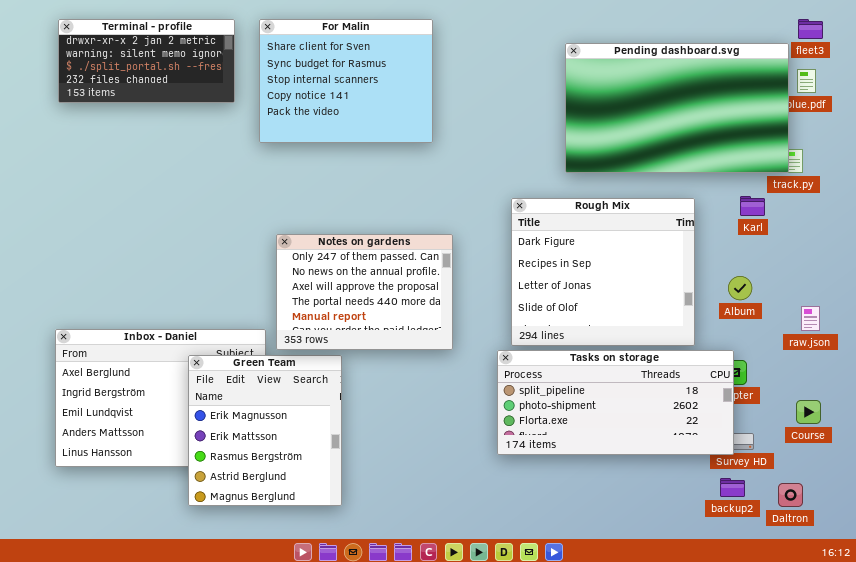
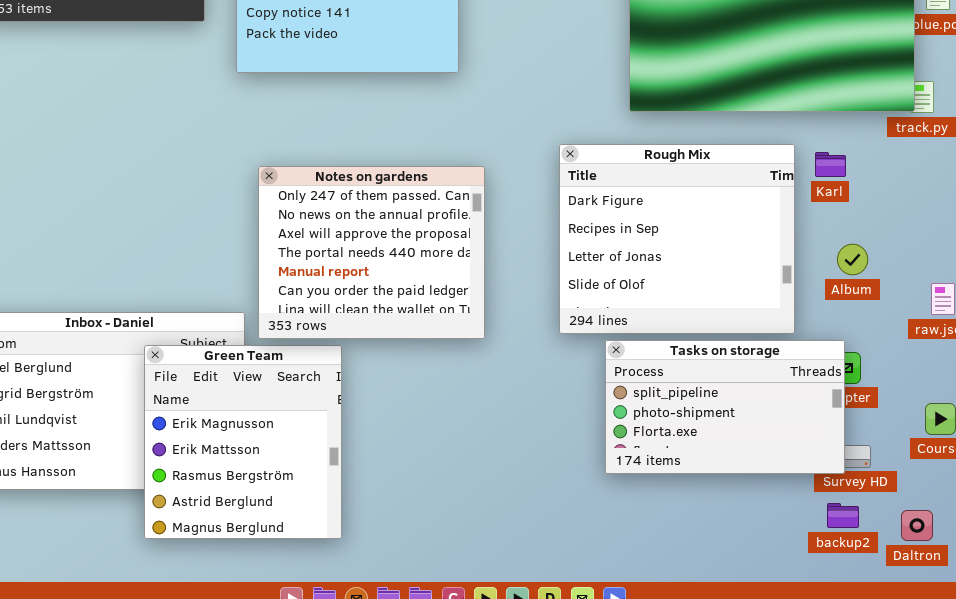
Karl: [740,196,765,216] -> [815,152,846,177], moved
Notes on gardens: [276,234,453,350] -> [258,166,485,339], resized
Tasks on storage: [497,350,734,455] -> [605,340,845,474], resized

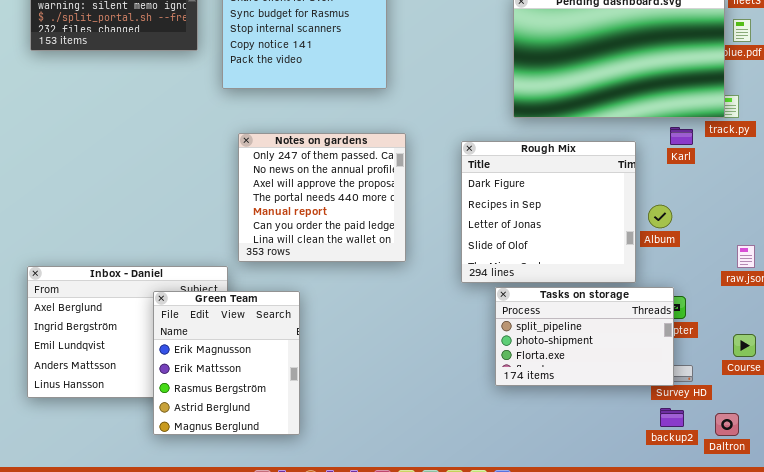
Karl: [815,152,846,177] -> [670,127,693,145], moved
Notes on gardens: [258,166,485,339] -> [238,133,406,262], moved
Album: [837,244,868,275] -> [648,205,672,228], moved

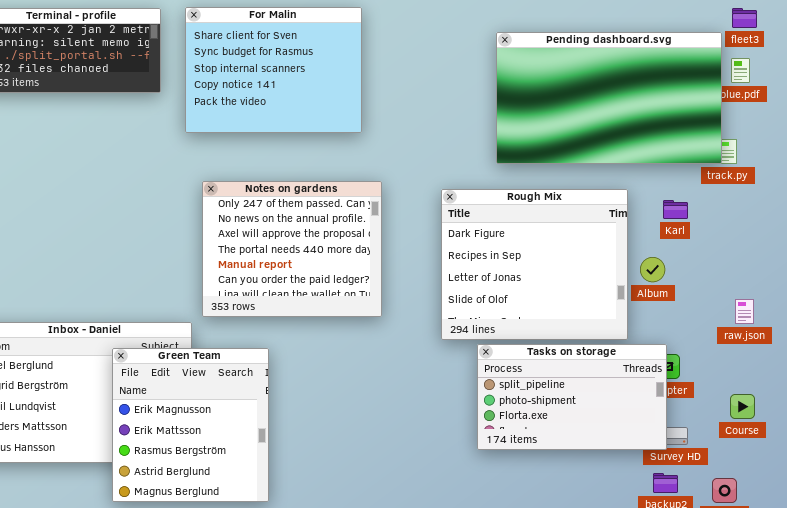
Karl: [670,127,693,145] -> [663,200,688,219], moved

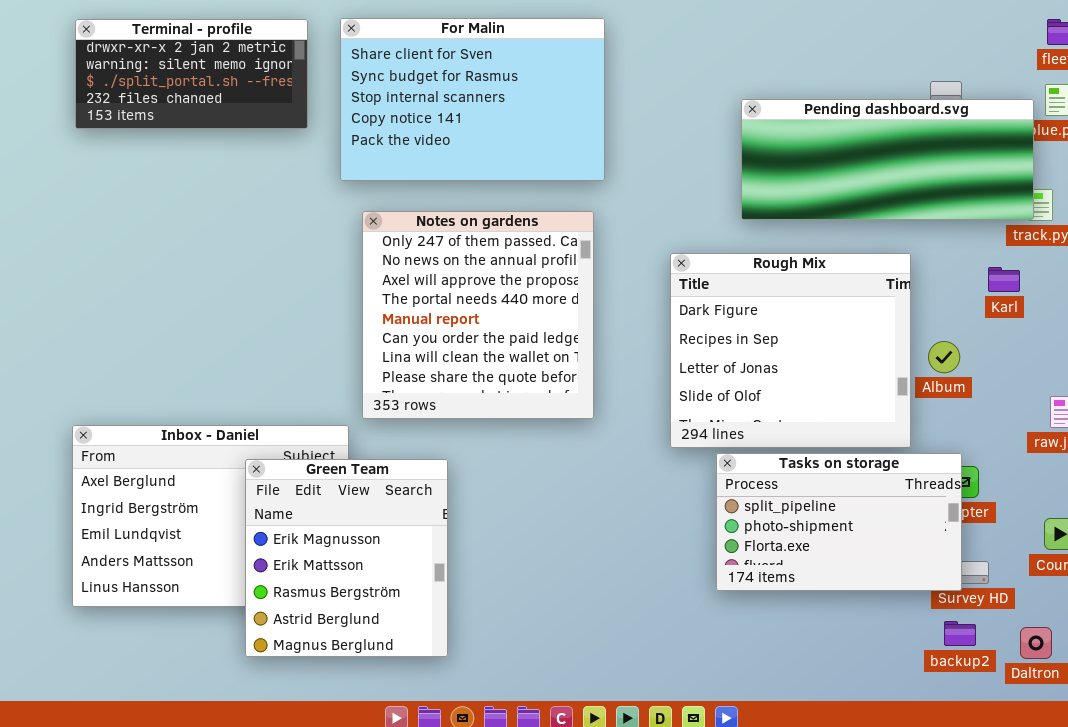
For Malin: [185,7,362,133] -> [340,18,605,181], resized
Pending dashboard.svg: [496,32,722,164] -> [741,99,1034,220], resized
Notes on gardens: [202,181,382,317] -> [362,211,594,419], resized
Karl: [663,200,688,219] -> [988,267,1020,292], moved

